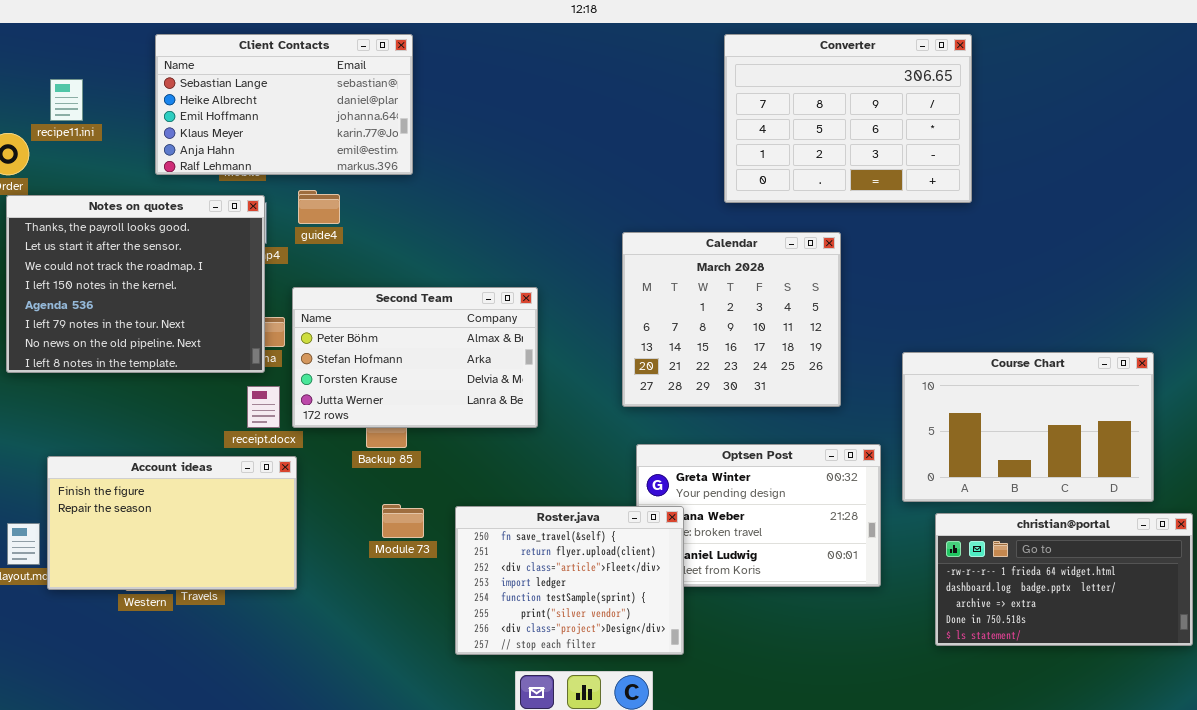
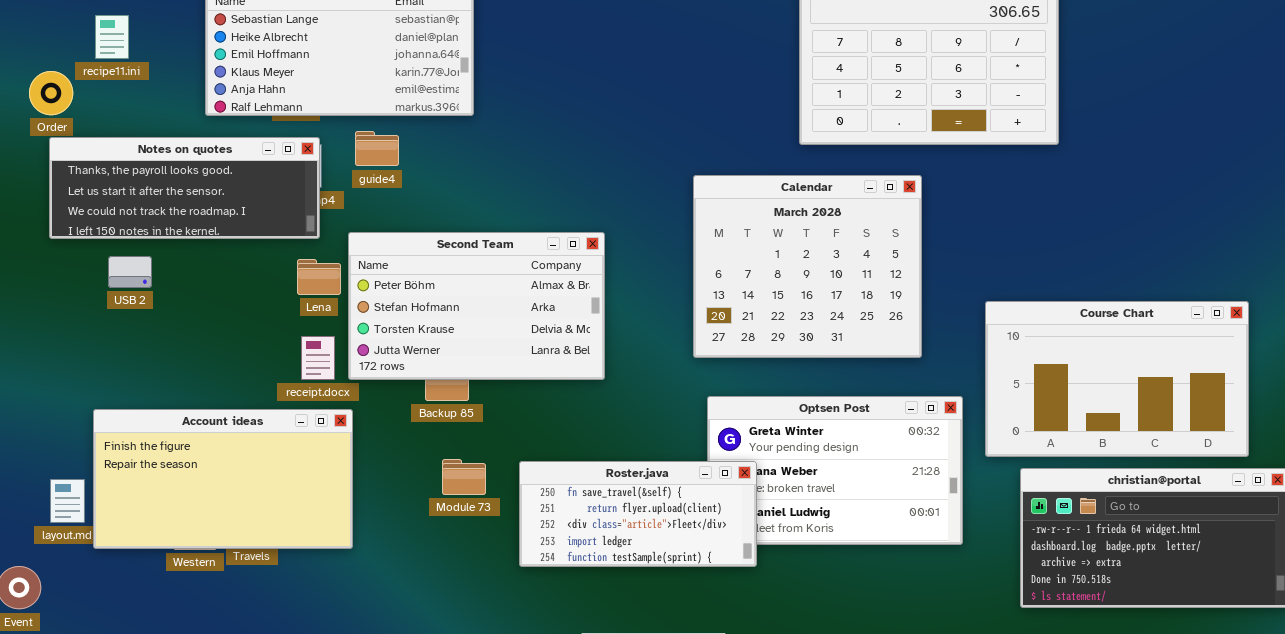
Notes on quotes: [6,195,265,373] -> [49,137,320,239], resized
Roster.java: [455,506,684,655] -> [519,461,757,567], resized

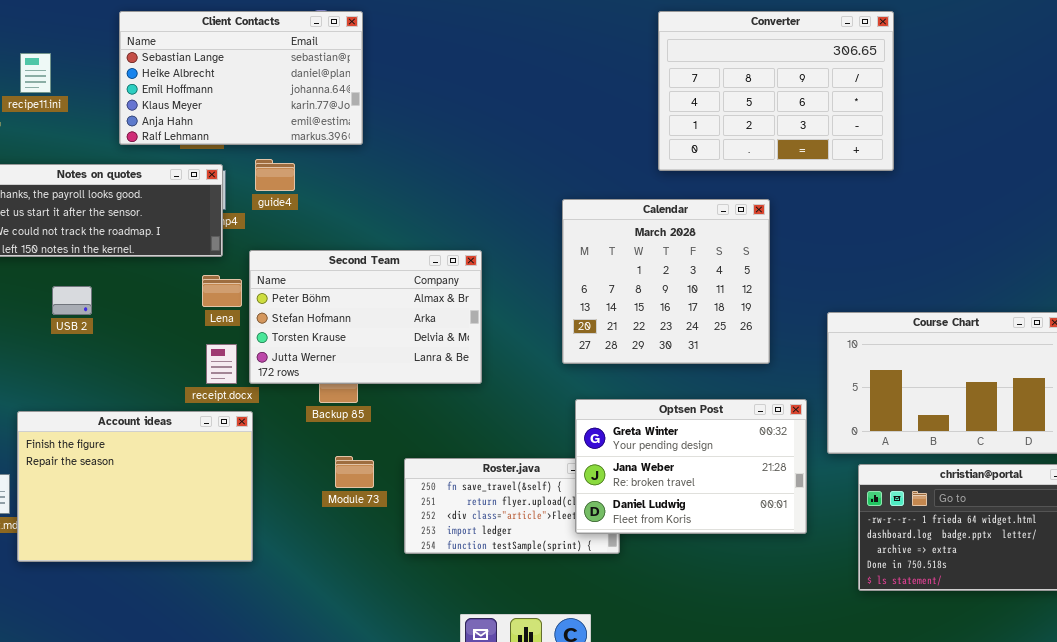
USB 2: [108,256,152,288] -> [52,286,92,315], moved
Optsen Post: [707,396,963,545] -> [575,399,807,534], raised
Account ideas: [93,409,353,549] -> [17,411,253,562], resized

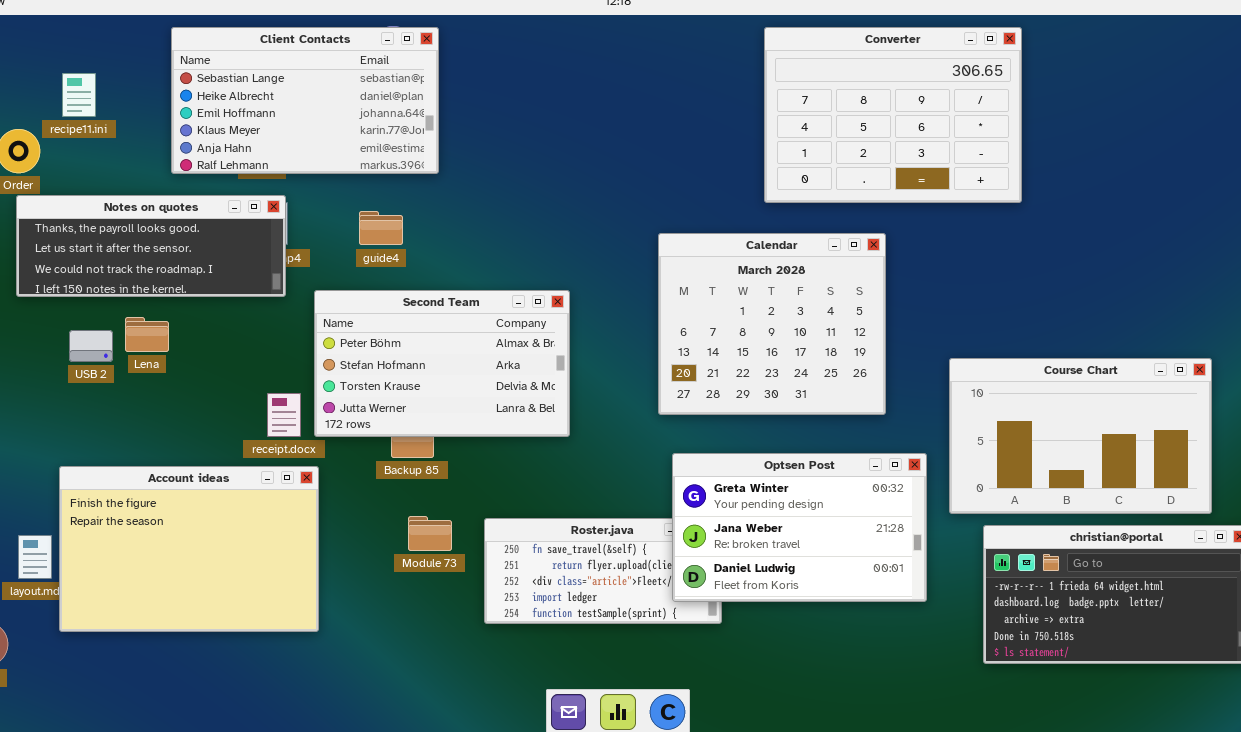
guide4: [255,159,295,191] -> [359,211,403,245], moved
Lena: [202,275,242,307] -> [125,317,169,352], moved
USB 2: [52,286,92,315] -> [69,330,113,362], moved

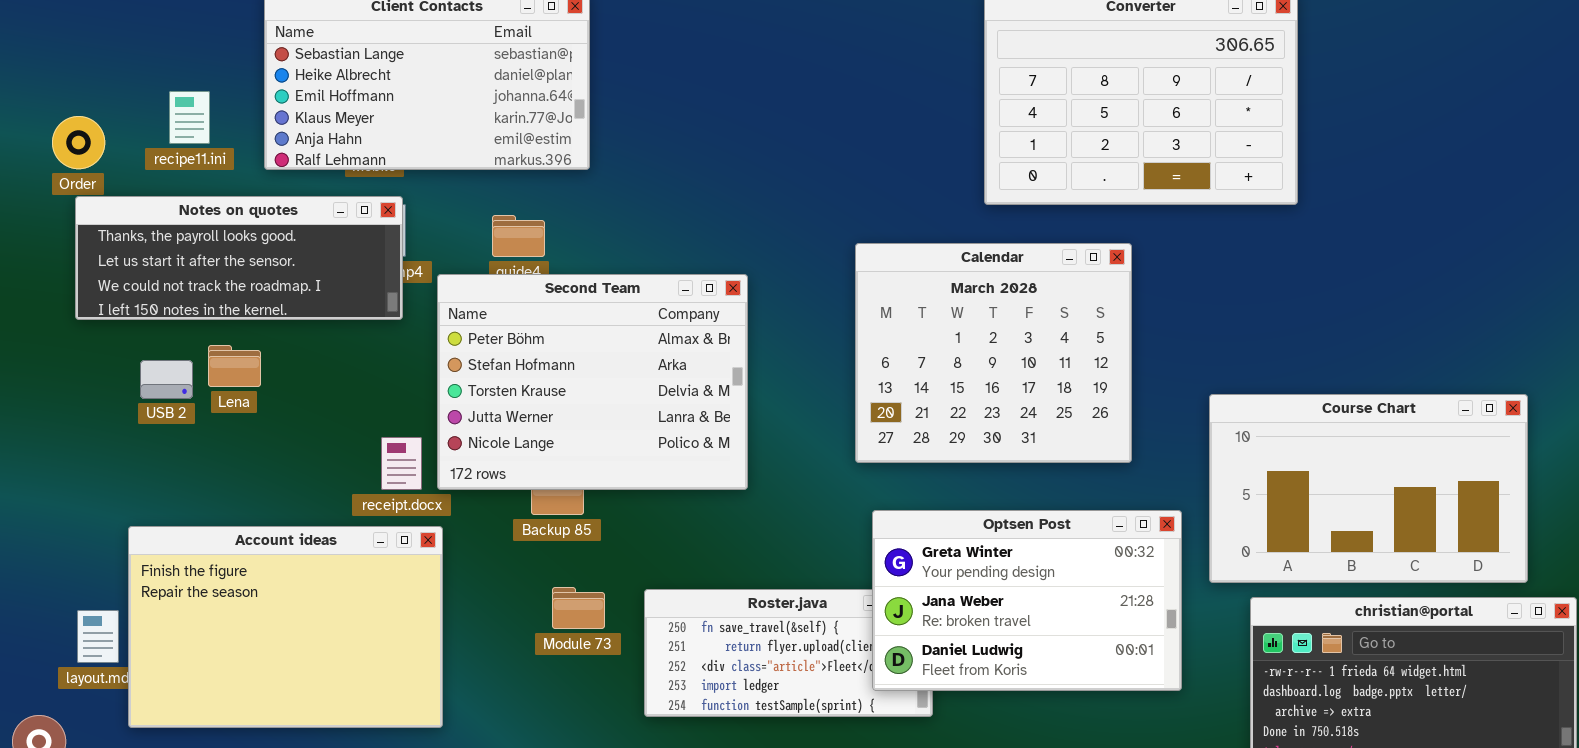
recipe11.ini: [62,73,96,117] -> [169,91,210,144], moved
Second Team: [314,290,570,437] -> [437,274,748,490], resized

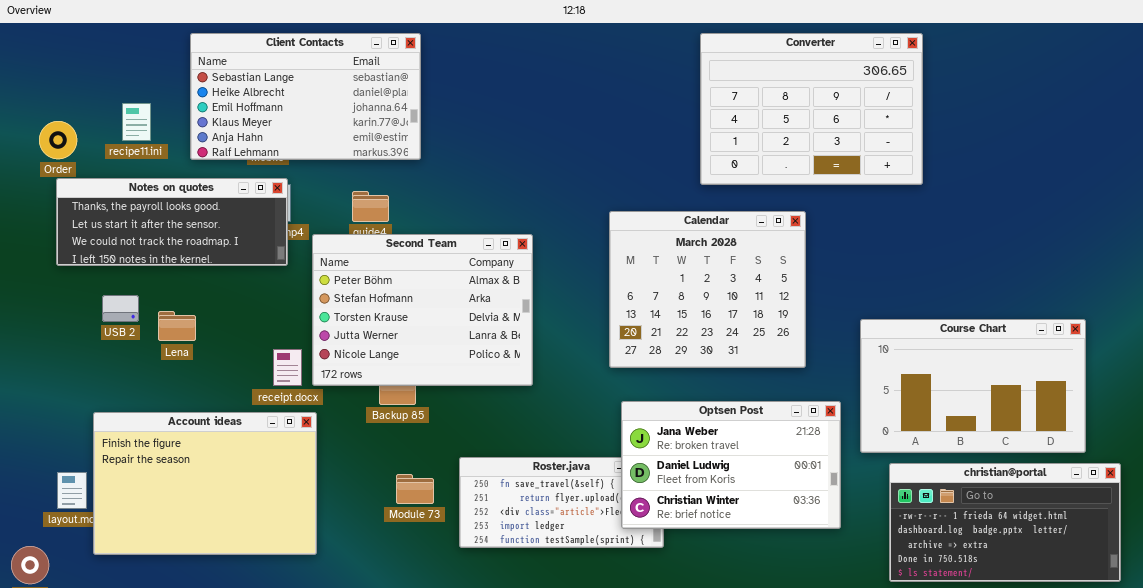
Lena: [208,345,261,387] -> [158,311,196,341], moved
Optsen Post: [872,510,1182,691] -> [621,401,841,529], scrolled down 1 row
Module 73: [552,587,605,629] -> [396,474,434,504], moved

